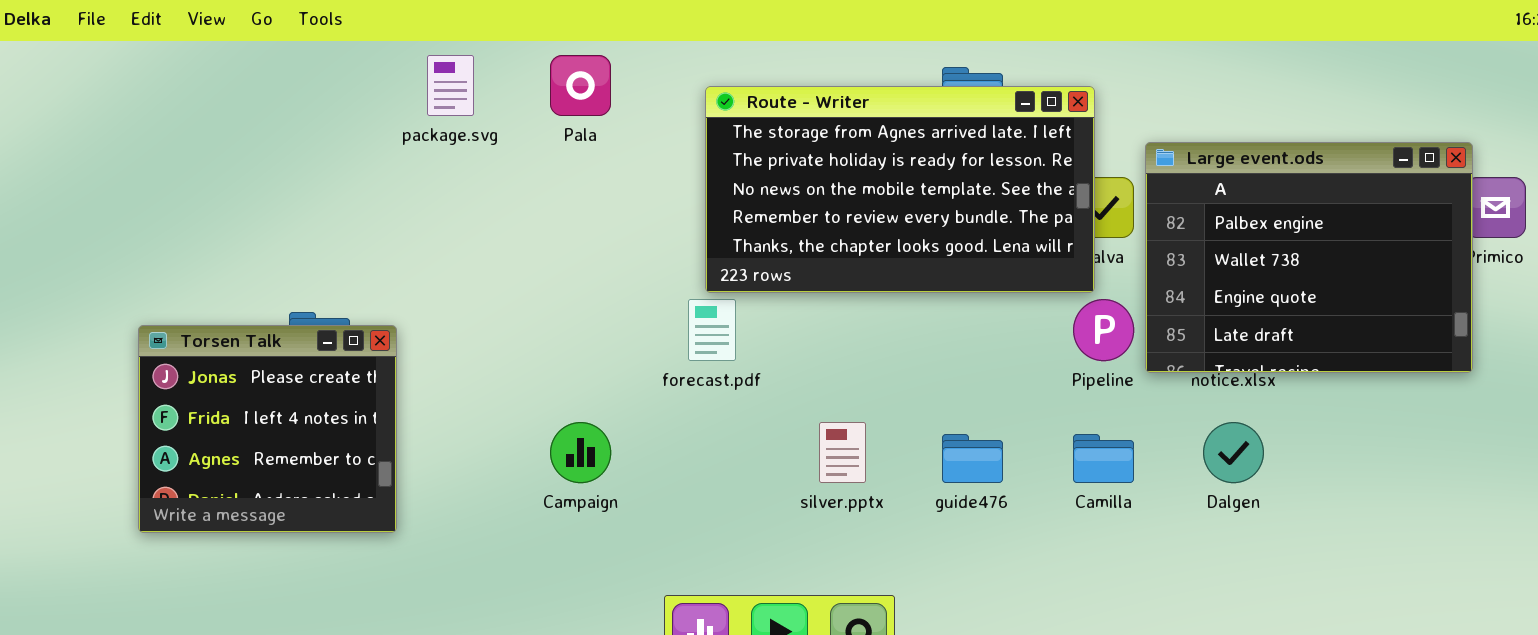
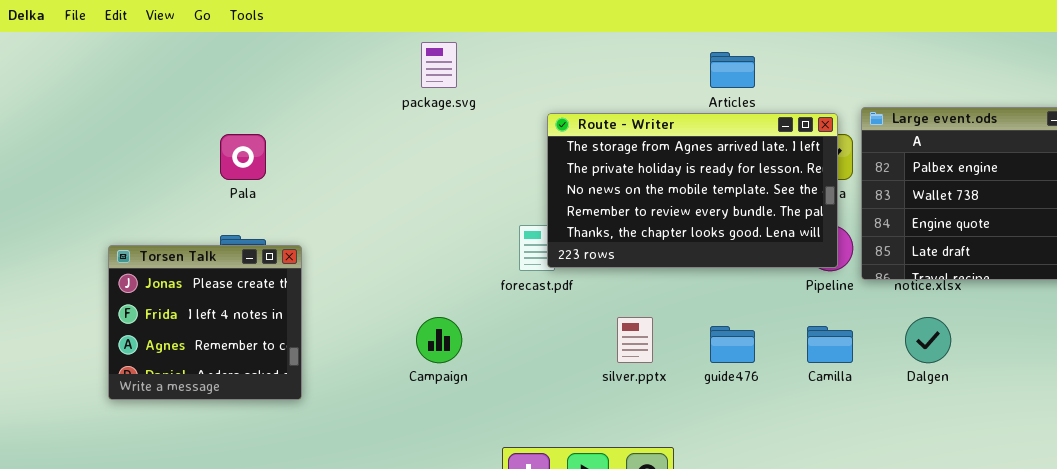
package.svg: [427,55,474,116] -> [421,42,457,88], moved
Pala: [550,55,611,116] -> [220,134,266,180], moved
Route - Writer: [705,86,1095,293] -> [547,113,838,268], moved

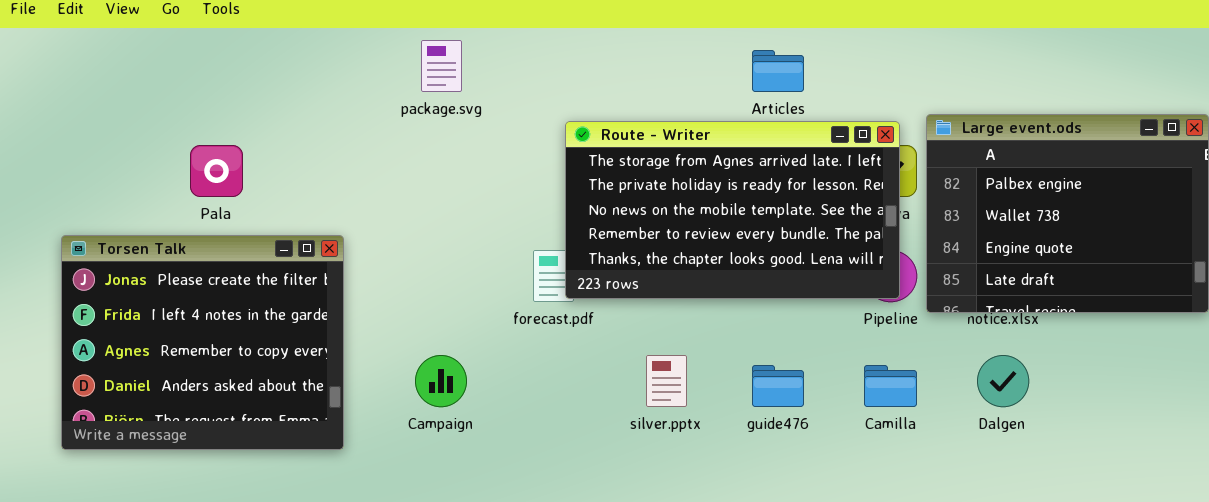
Torsen Talk: [108,245,302,400] -> [61,235,344,450], resized

